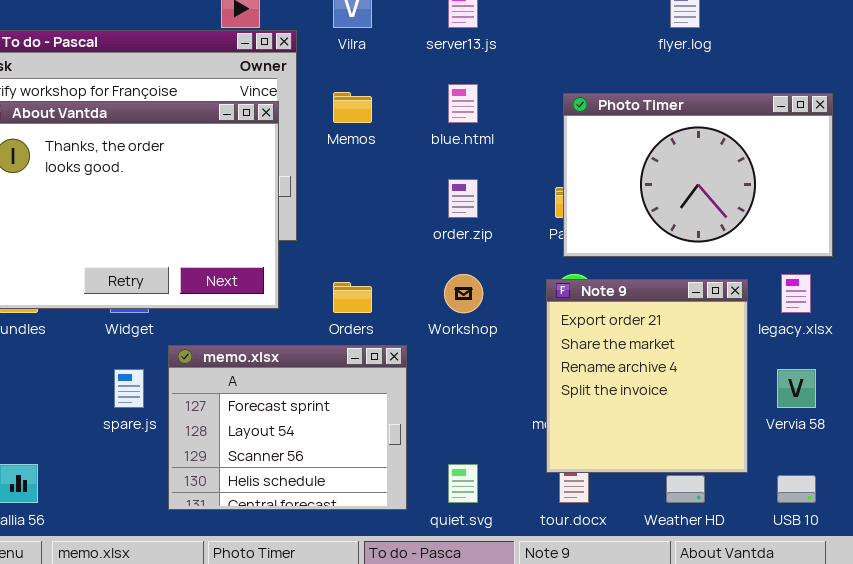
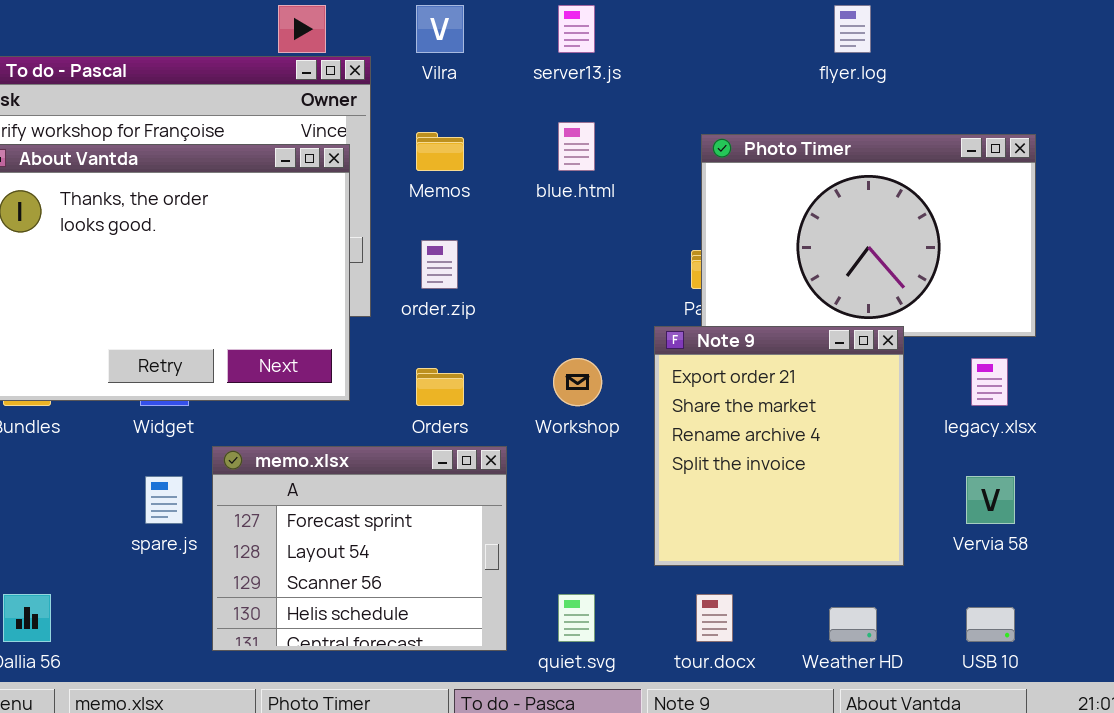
order.zip: [448,179,478,218] -> [421,240,458,289], moved
Note 9: [546,279,748,473] -> [654,326,904,566], moved

